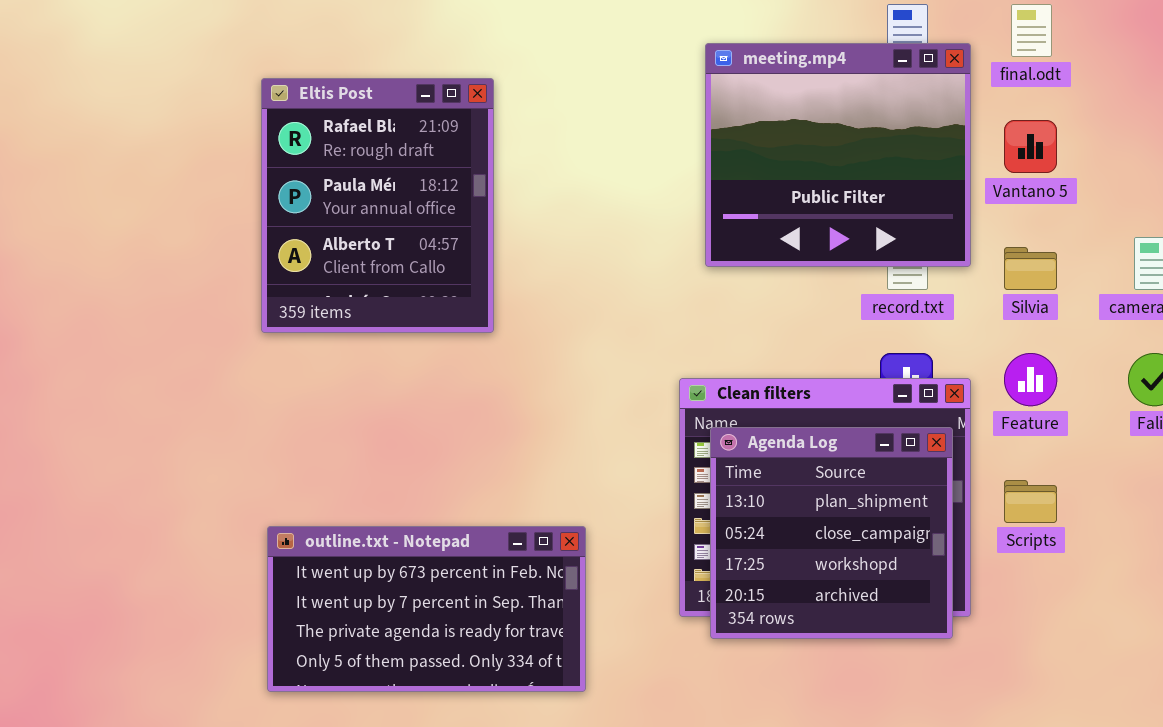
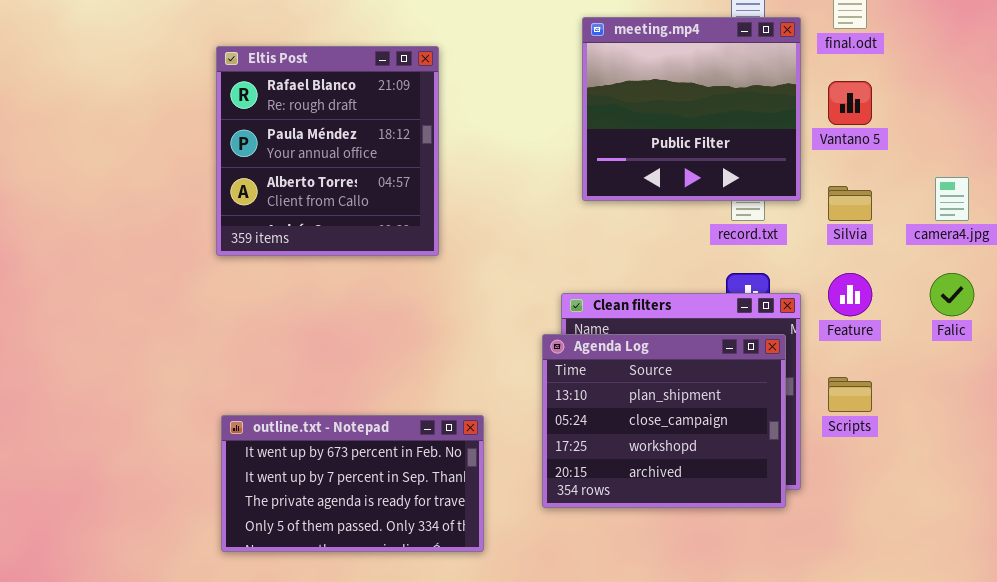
Eltis Post: [261,78,494,333] -> [216,46,439,256], resized
Agenda Log: [710,427,953,639] -> [542,334,786,508], resized

